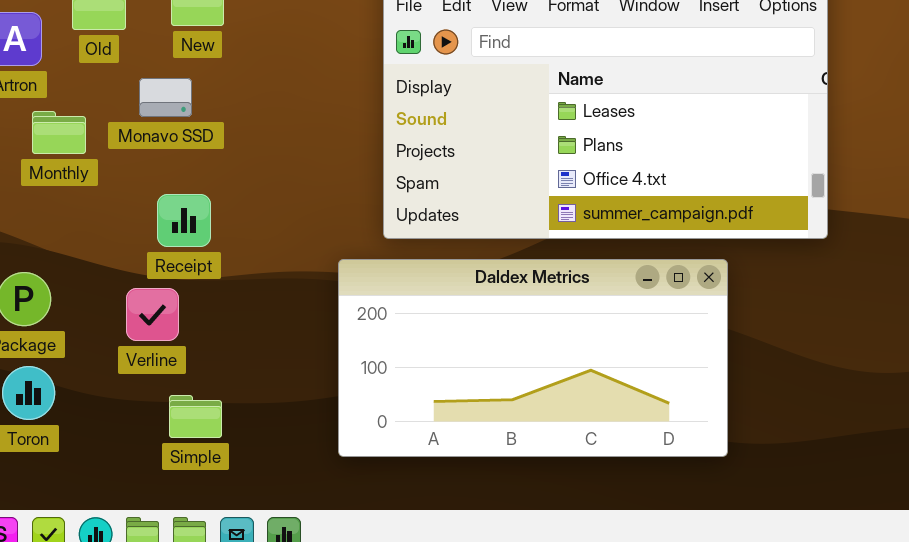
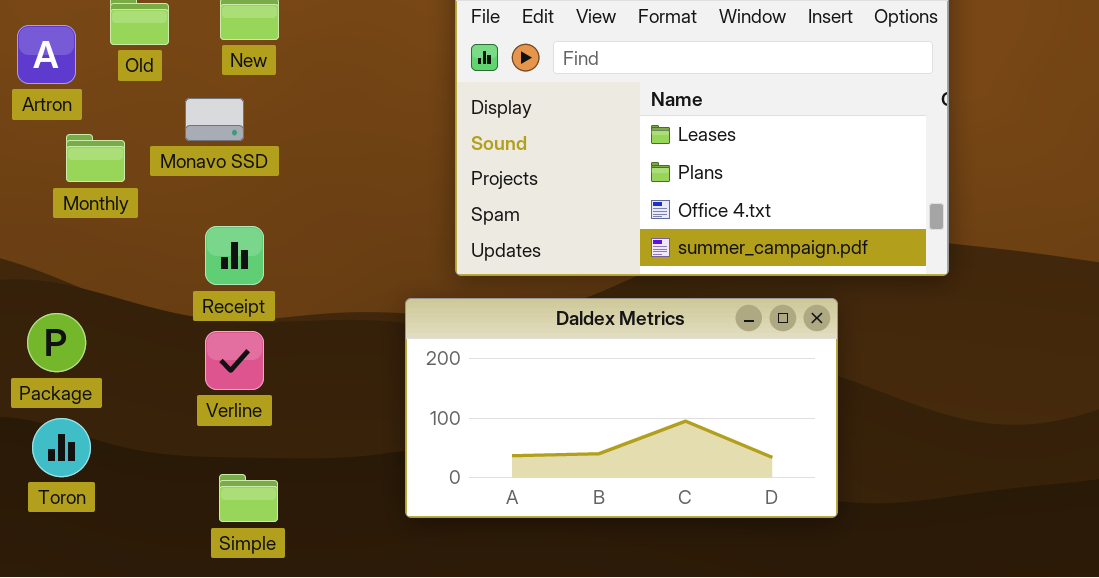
Verline: [126,288,179,341] -> [205,331,264,390], moved
Simple: [169,395,222,438] -> [219,474,278,522], moved

